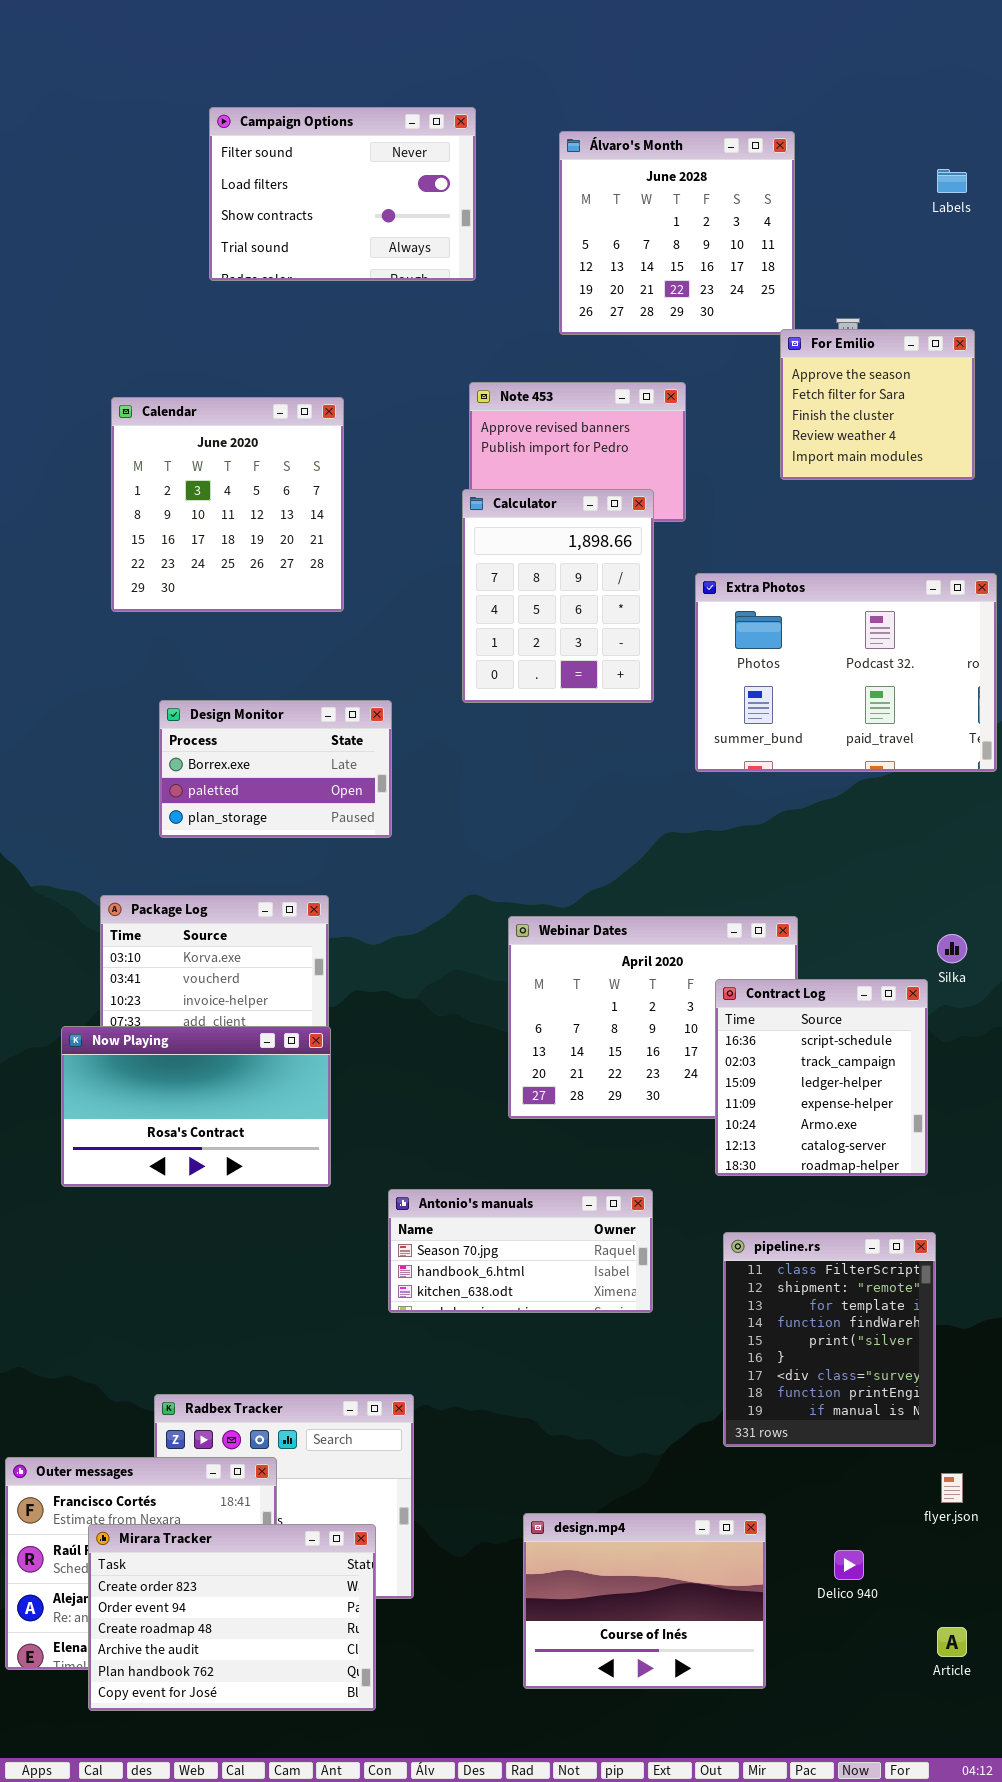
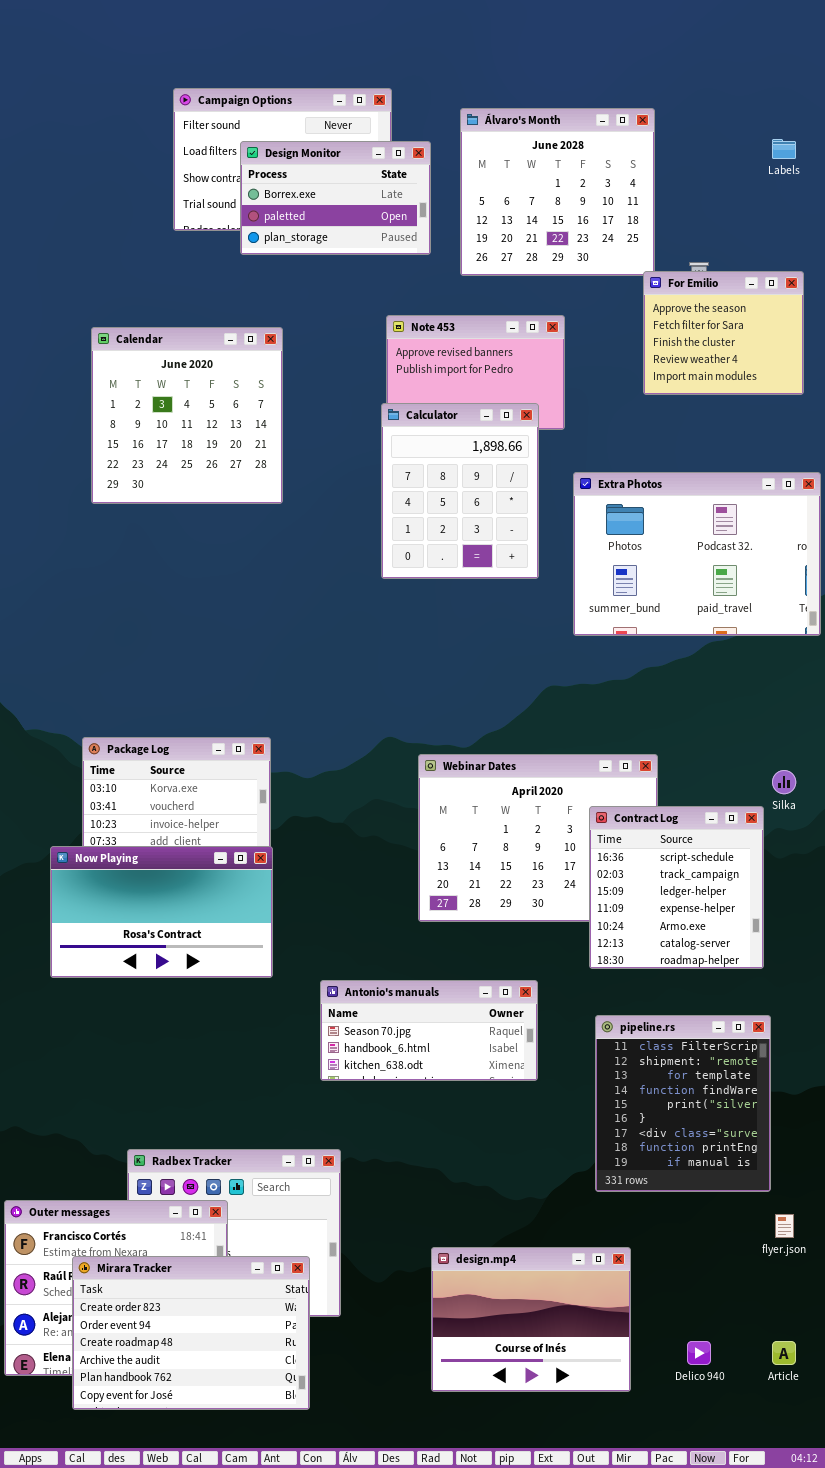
Design Monitor: [159,700,392,838] -> [240,141,431,255], moved
Delico 940: [834,1550,864,1580] -> [687,1341,711,1365], moved

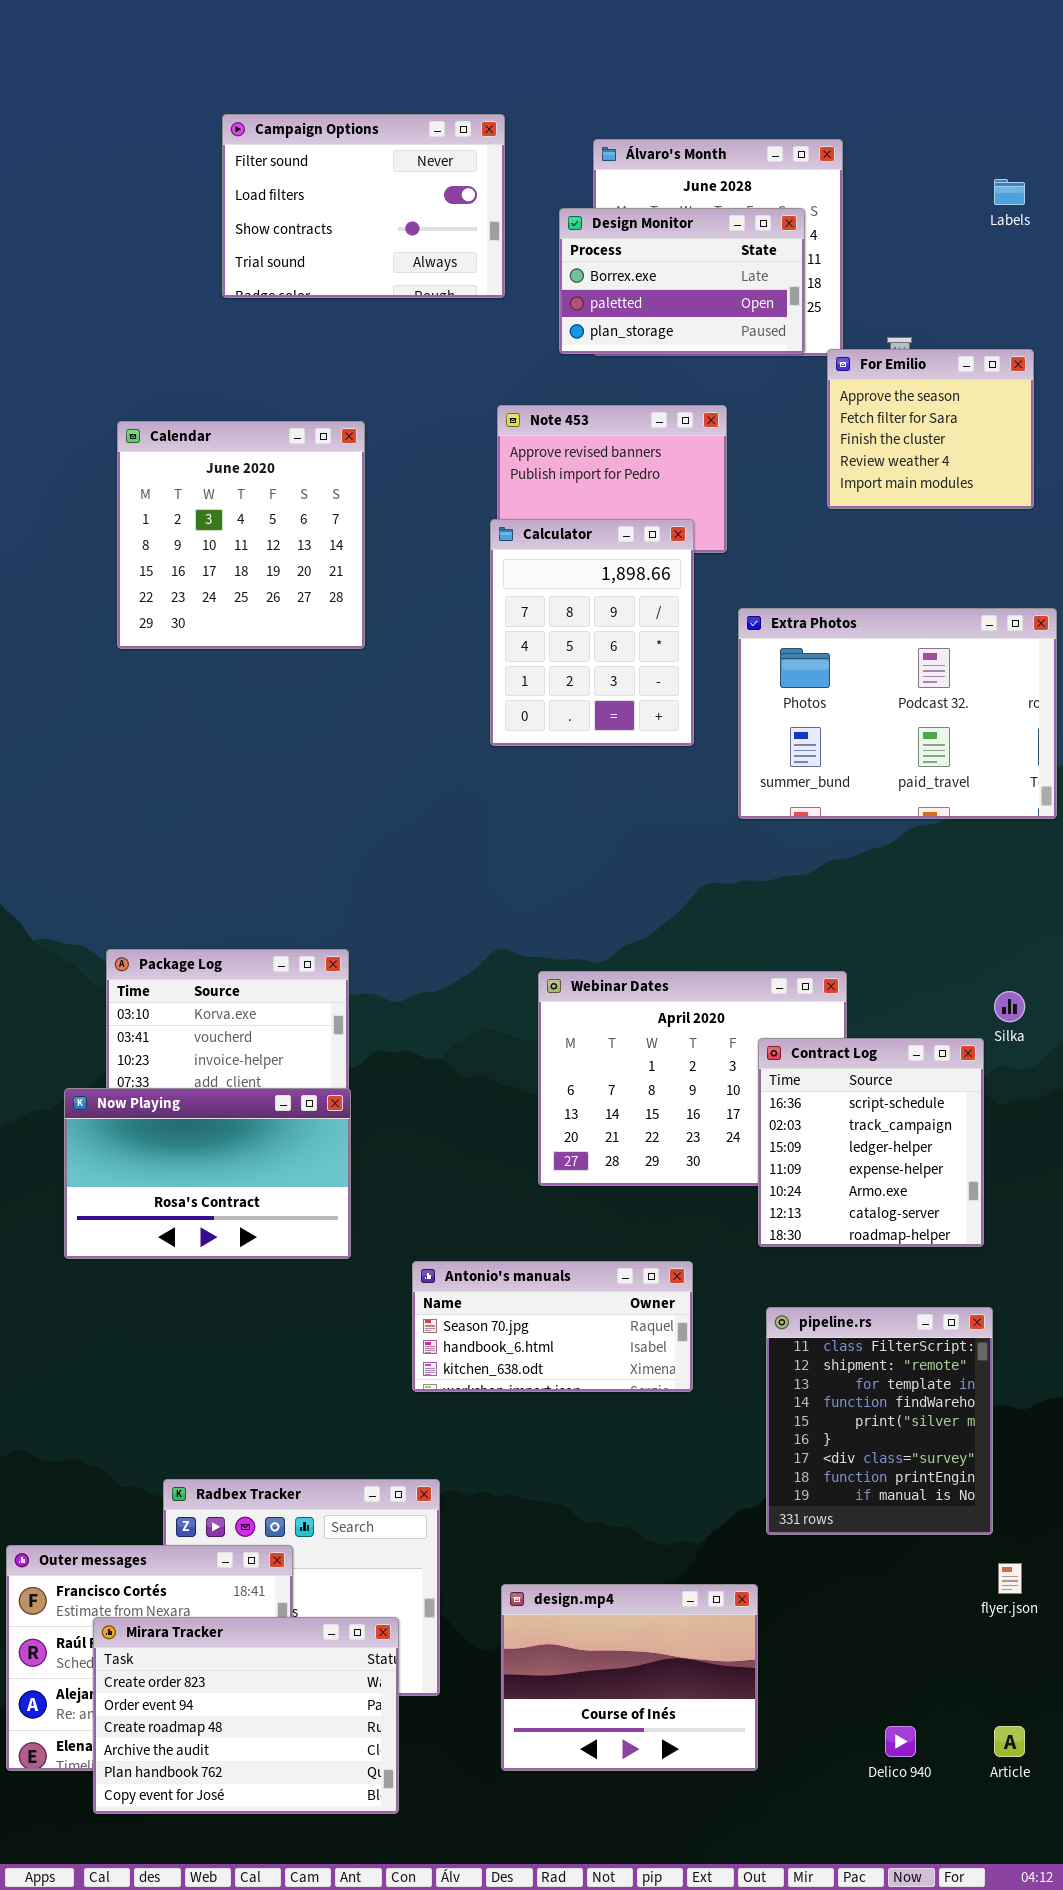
Design Monitor: [240,141,431,255] -> [559,208,805,354], moved
design.mp4: [431,1247,631,1392] -> [501,1584,758,1771], moved

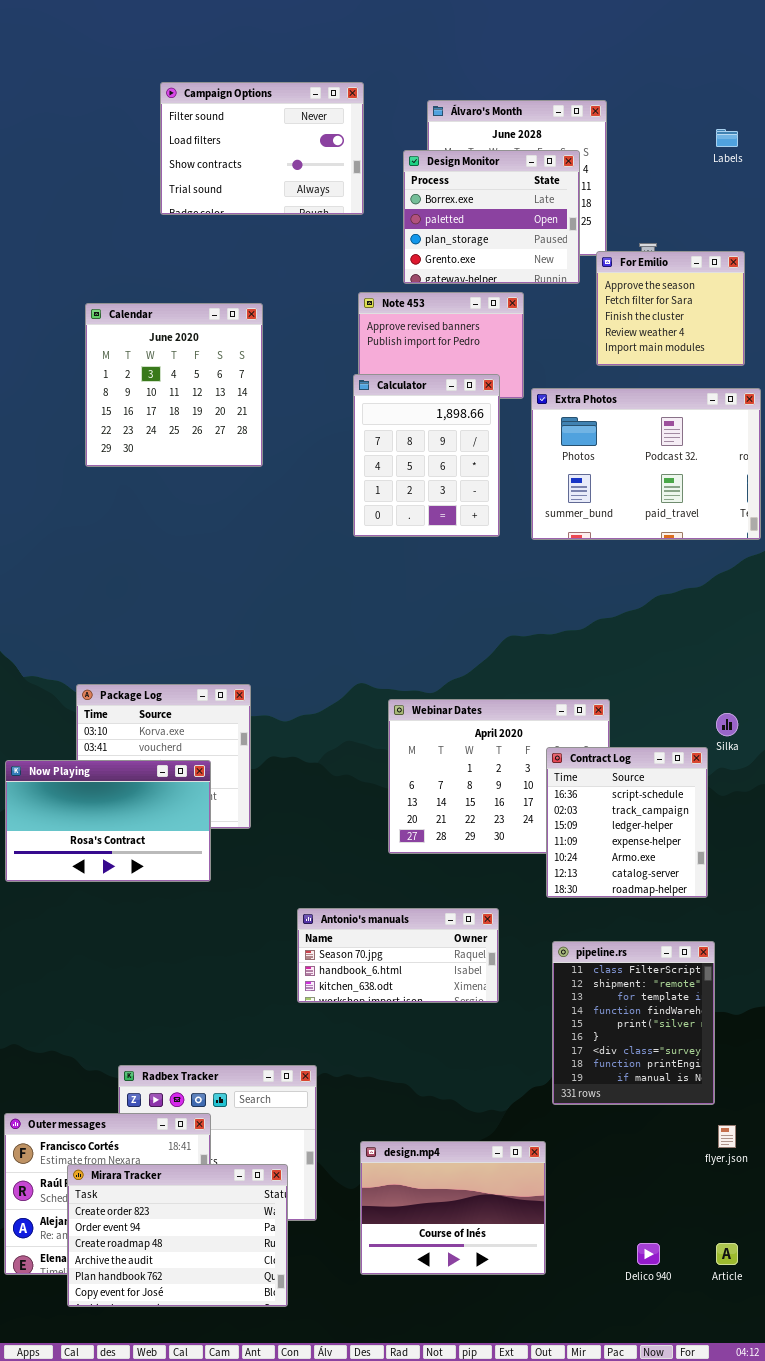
Design Monitor: [559,208,805,354] -> [403,150,580,284], resized
Extra Photos: [738,608,1057,819] -> [531,388,761,540], moved
Now Playing: [64,1088,351,1259] -> [5,760,211,882], moved

